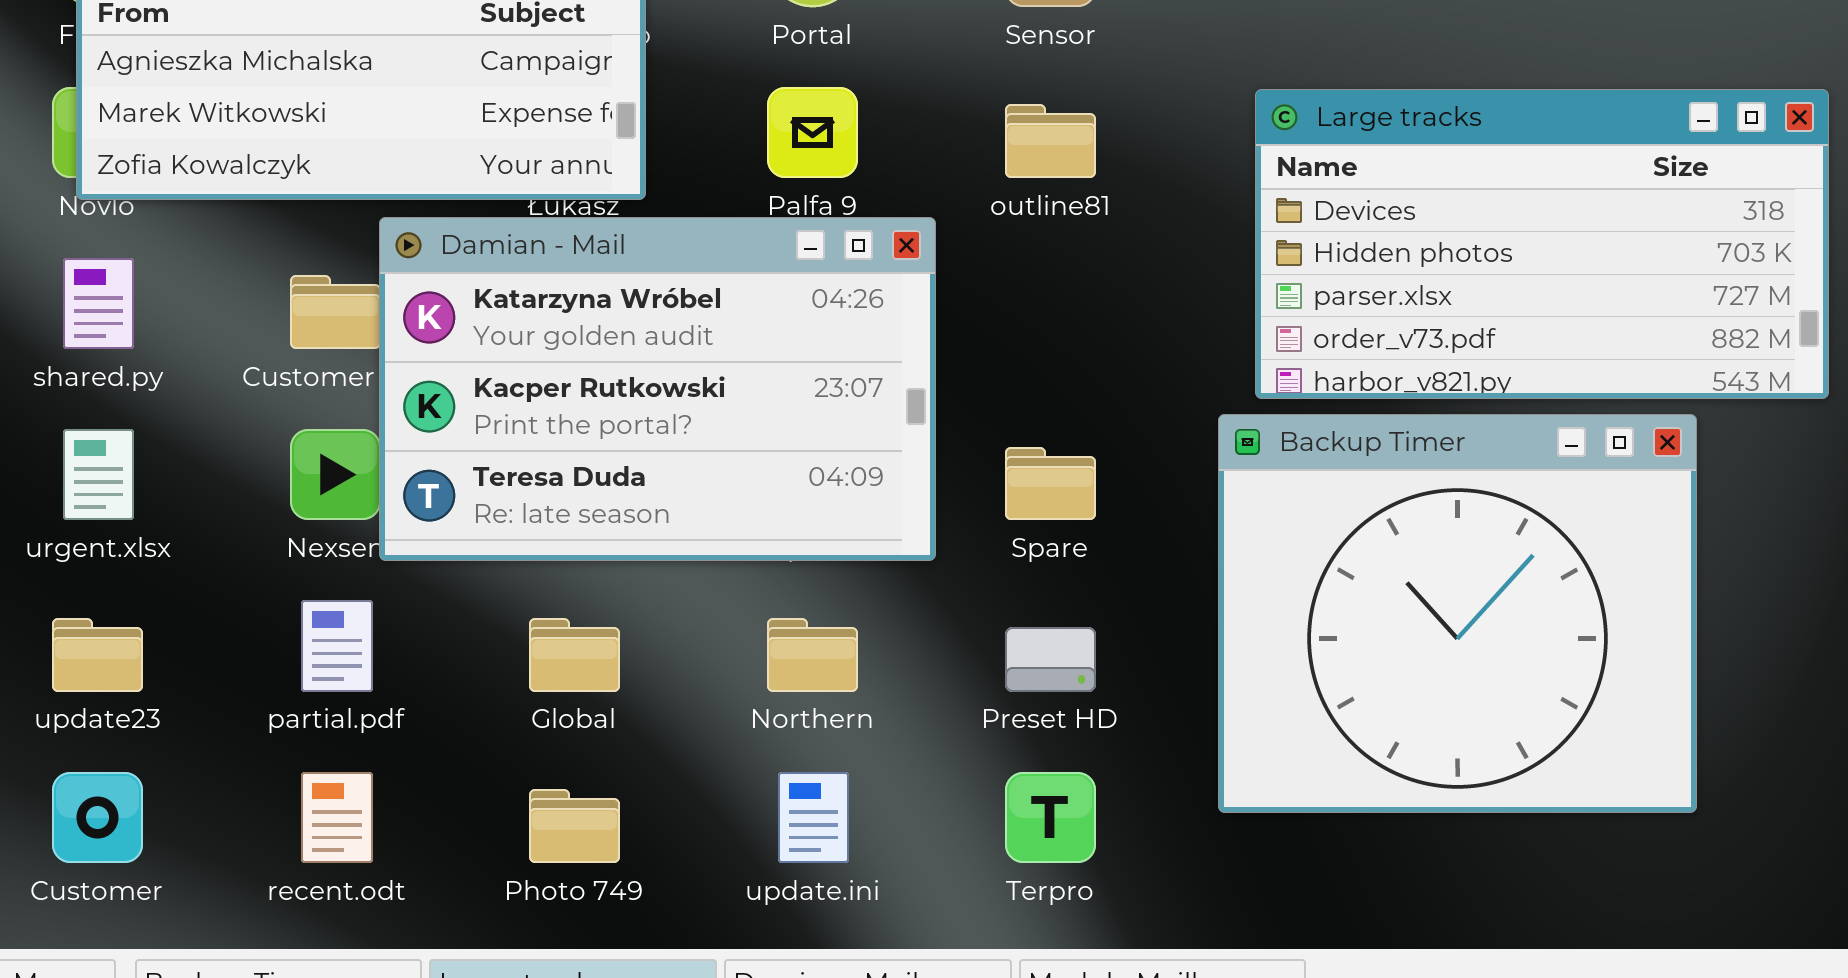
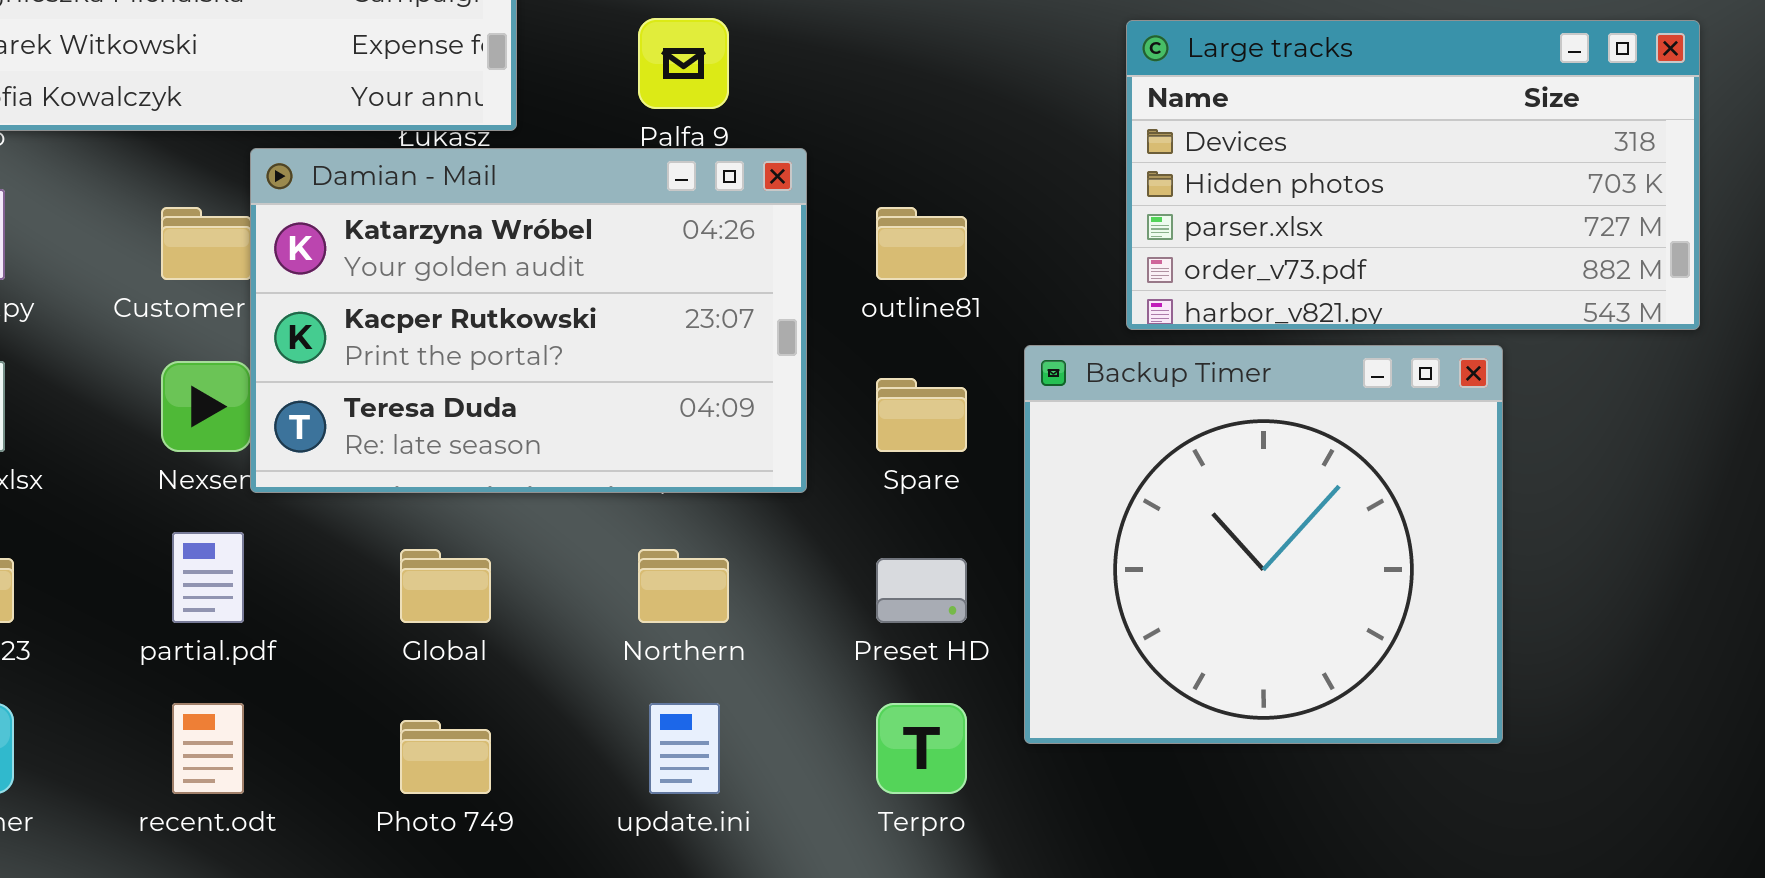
outline81: [1005,104,1096,178] -> [876,207,967,280], moved
Backup Timer: [1218,414,1697,813] -> [1024,345,1503,744], moved

